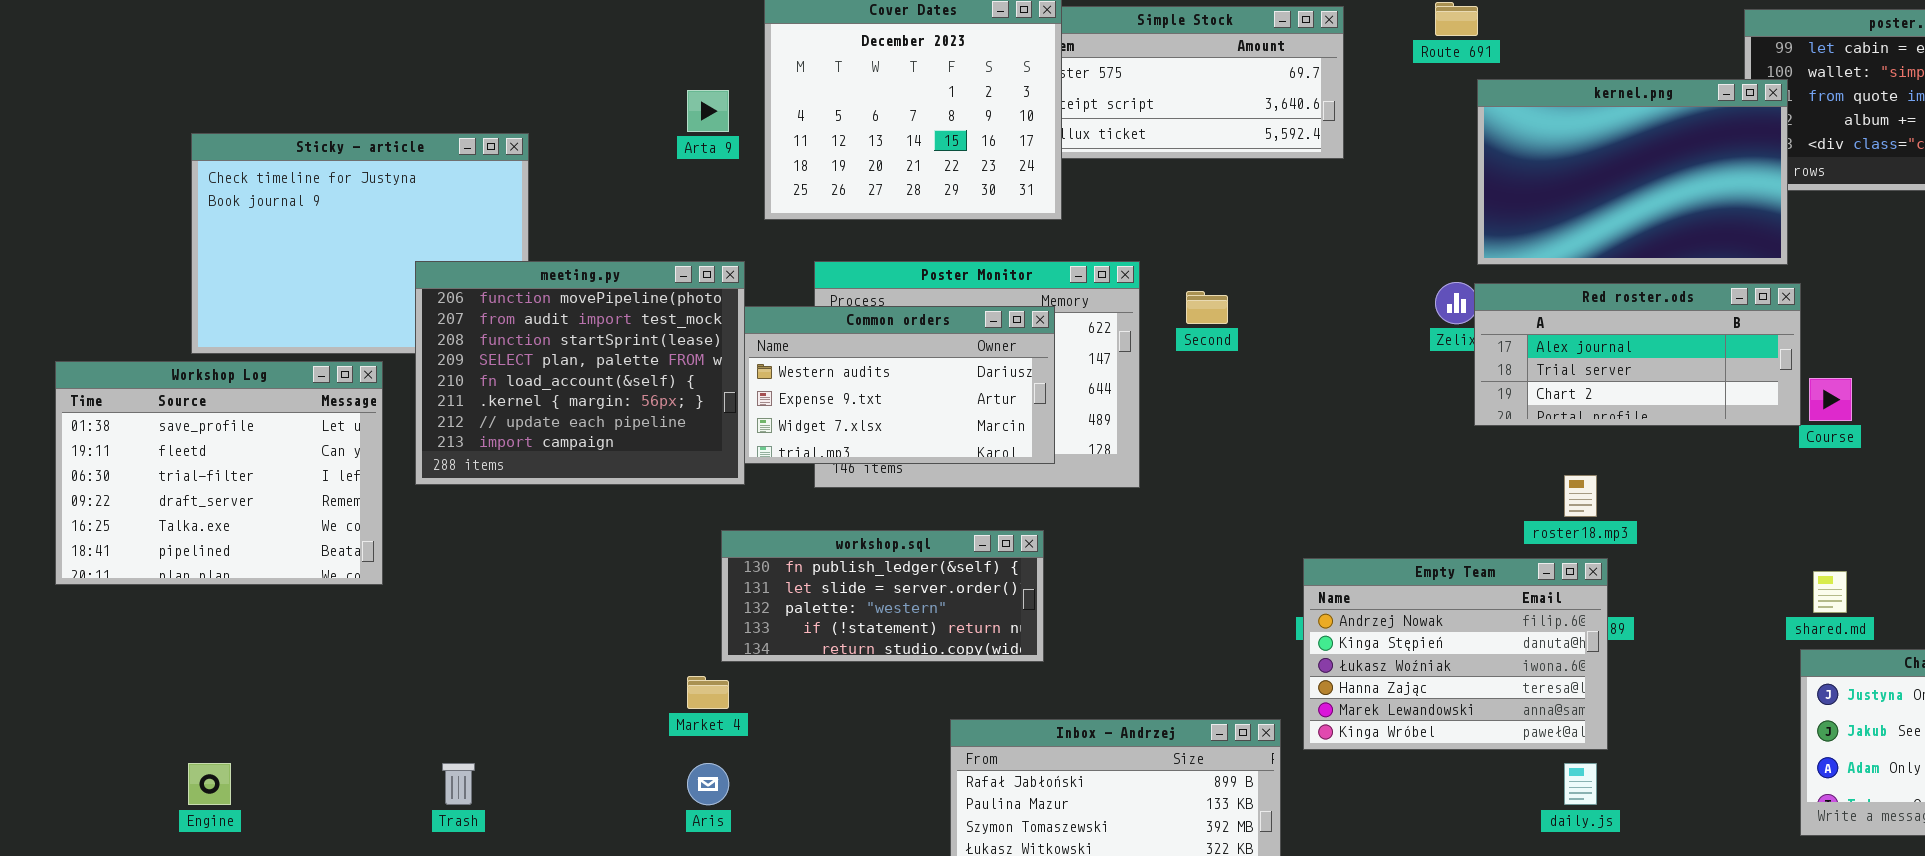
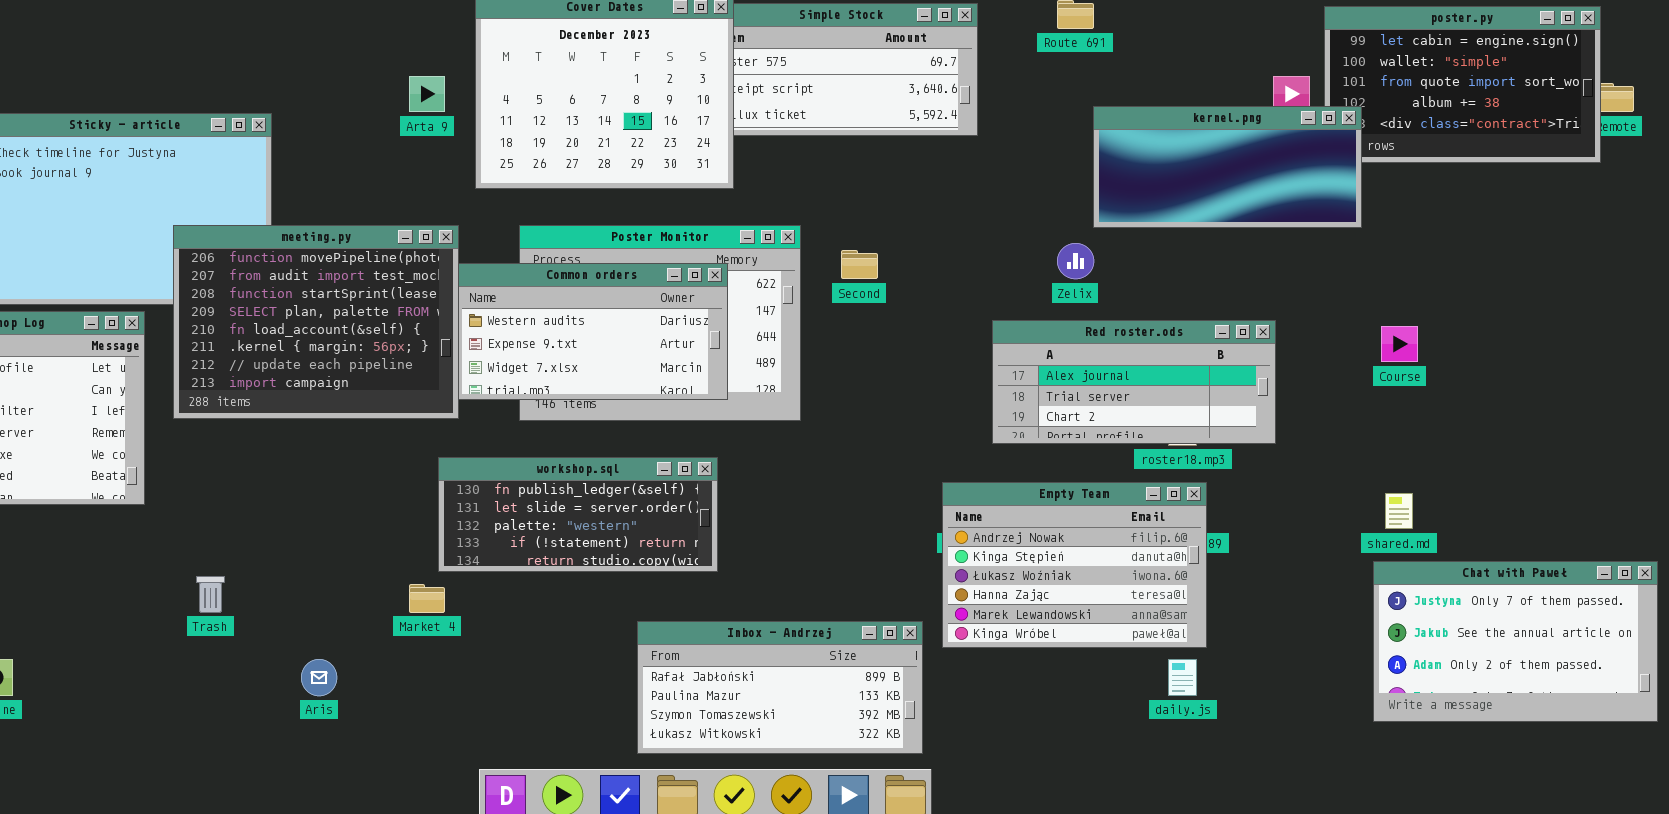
kernel.png: [1477,79,1788,265] -> [1093,106,1362,228], resized
Red roster.ods: [1474,283,1801,426] -> [992,320,1276,444], moved
Trash: [442,763,475,805] -> [196,576,225,613], moved
Aris: [687,763,729,805] -> [301,659,337,696], moved

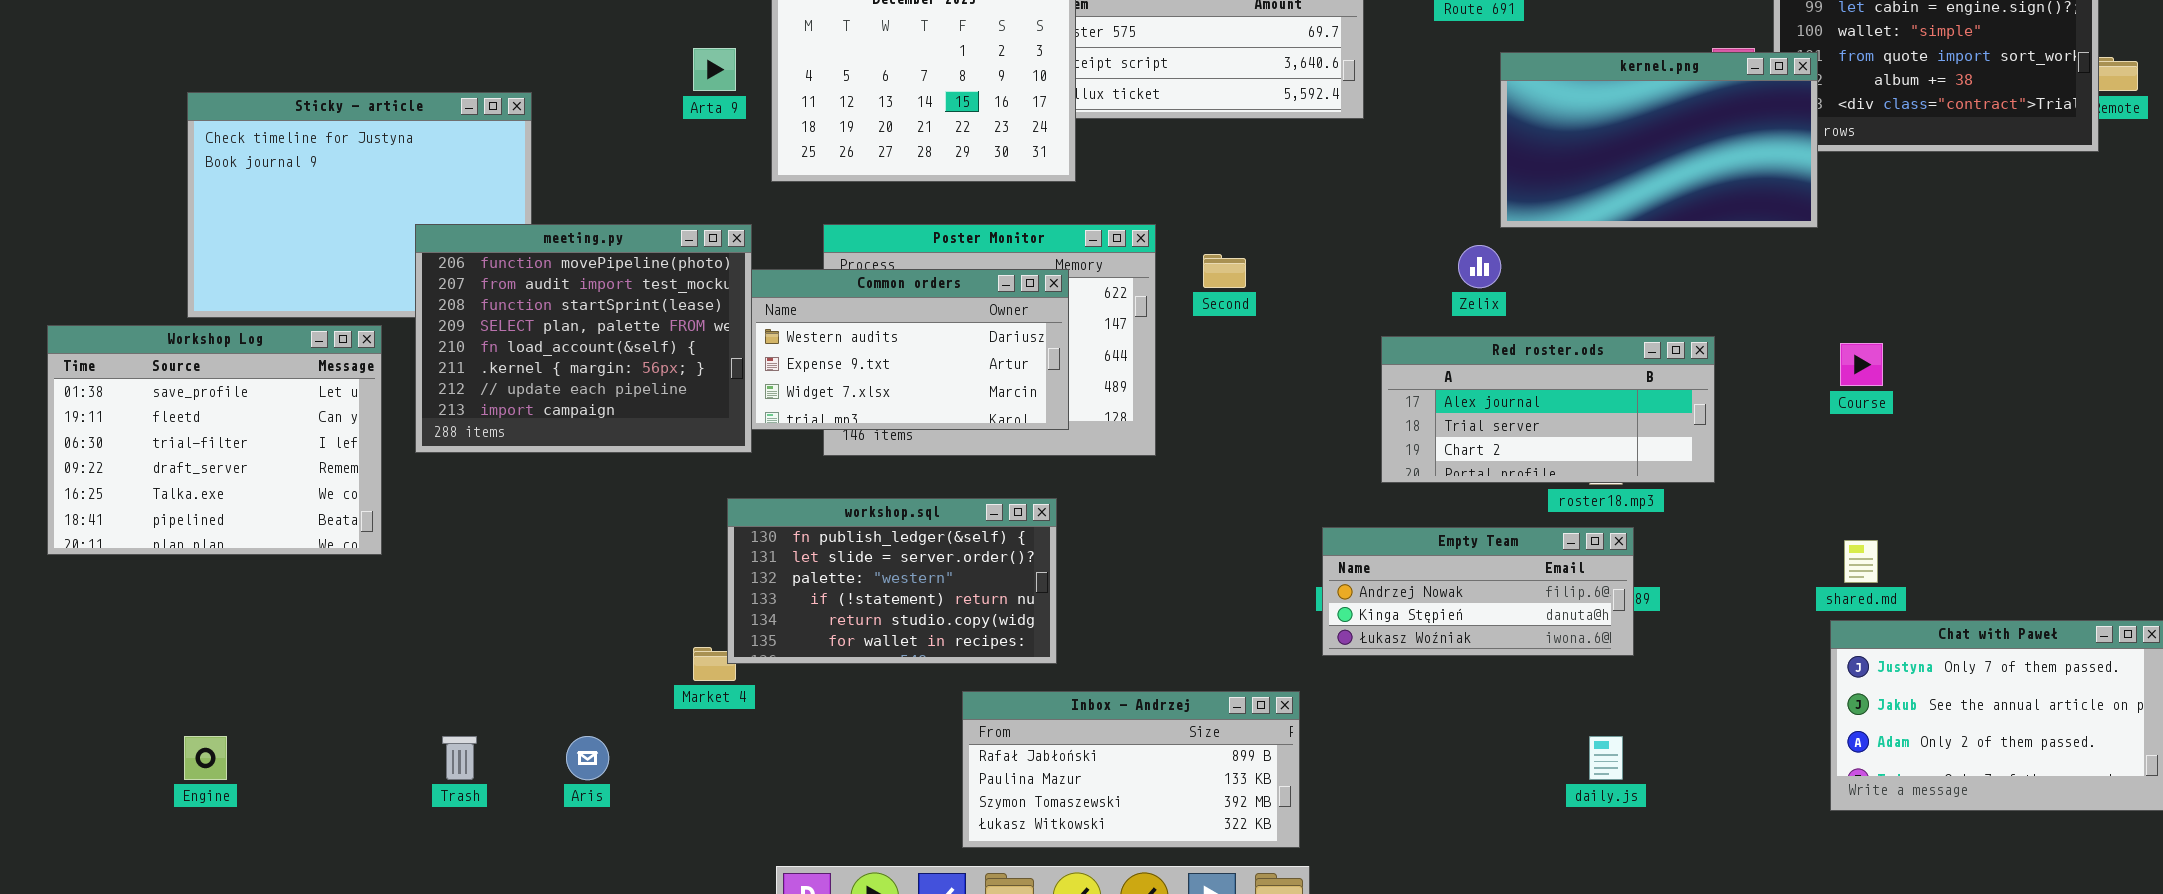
kernel.png: [1093,106,1362,228] -> [1500,52,1818,228], resized
workshop.sql: [438,457,718,572] -> [727,498,1057,664], resized
Empty Team: [942,482,1207,648] -> [1322,527,1634,656], resized
Trash: [196,576,225,613] -> [442,736,477,780], moved

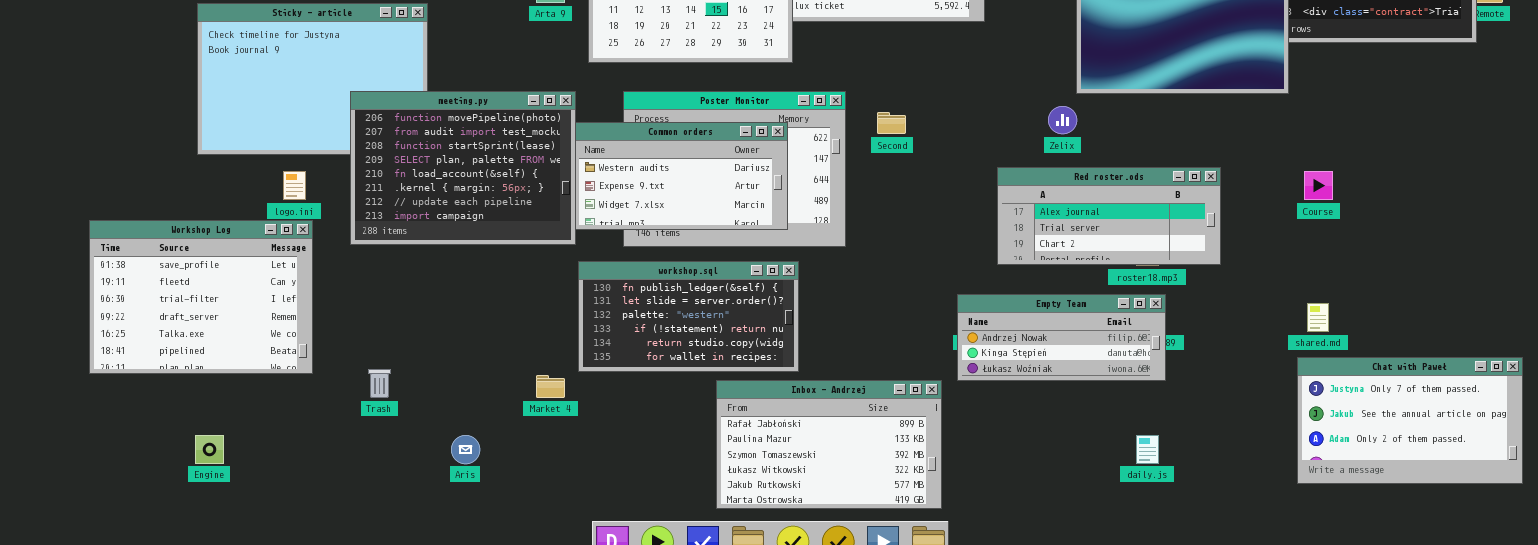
Workshop Log: [47,325,382,555] -> [89,220,313,374], moved
workshop.sql: [727,498,1057,664] -> [578,261,799,372], moved
Inbox - Andrzej: [962,691,1300,848] -> [716,380,942,509], resized
Trash: [442,736,477,780] -> [368,369,391,398], moved

